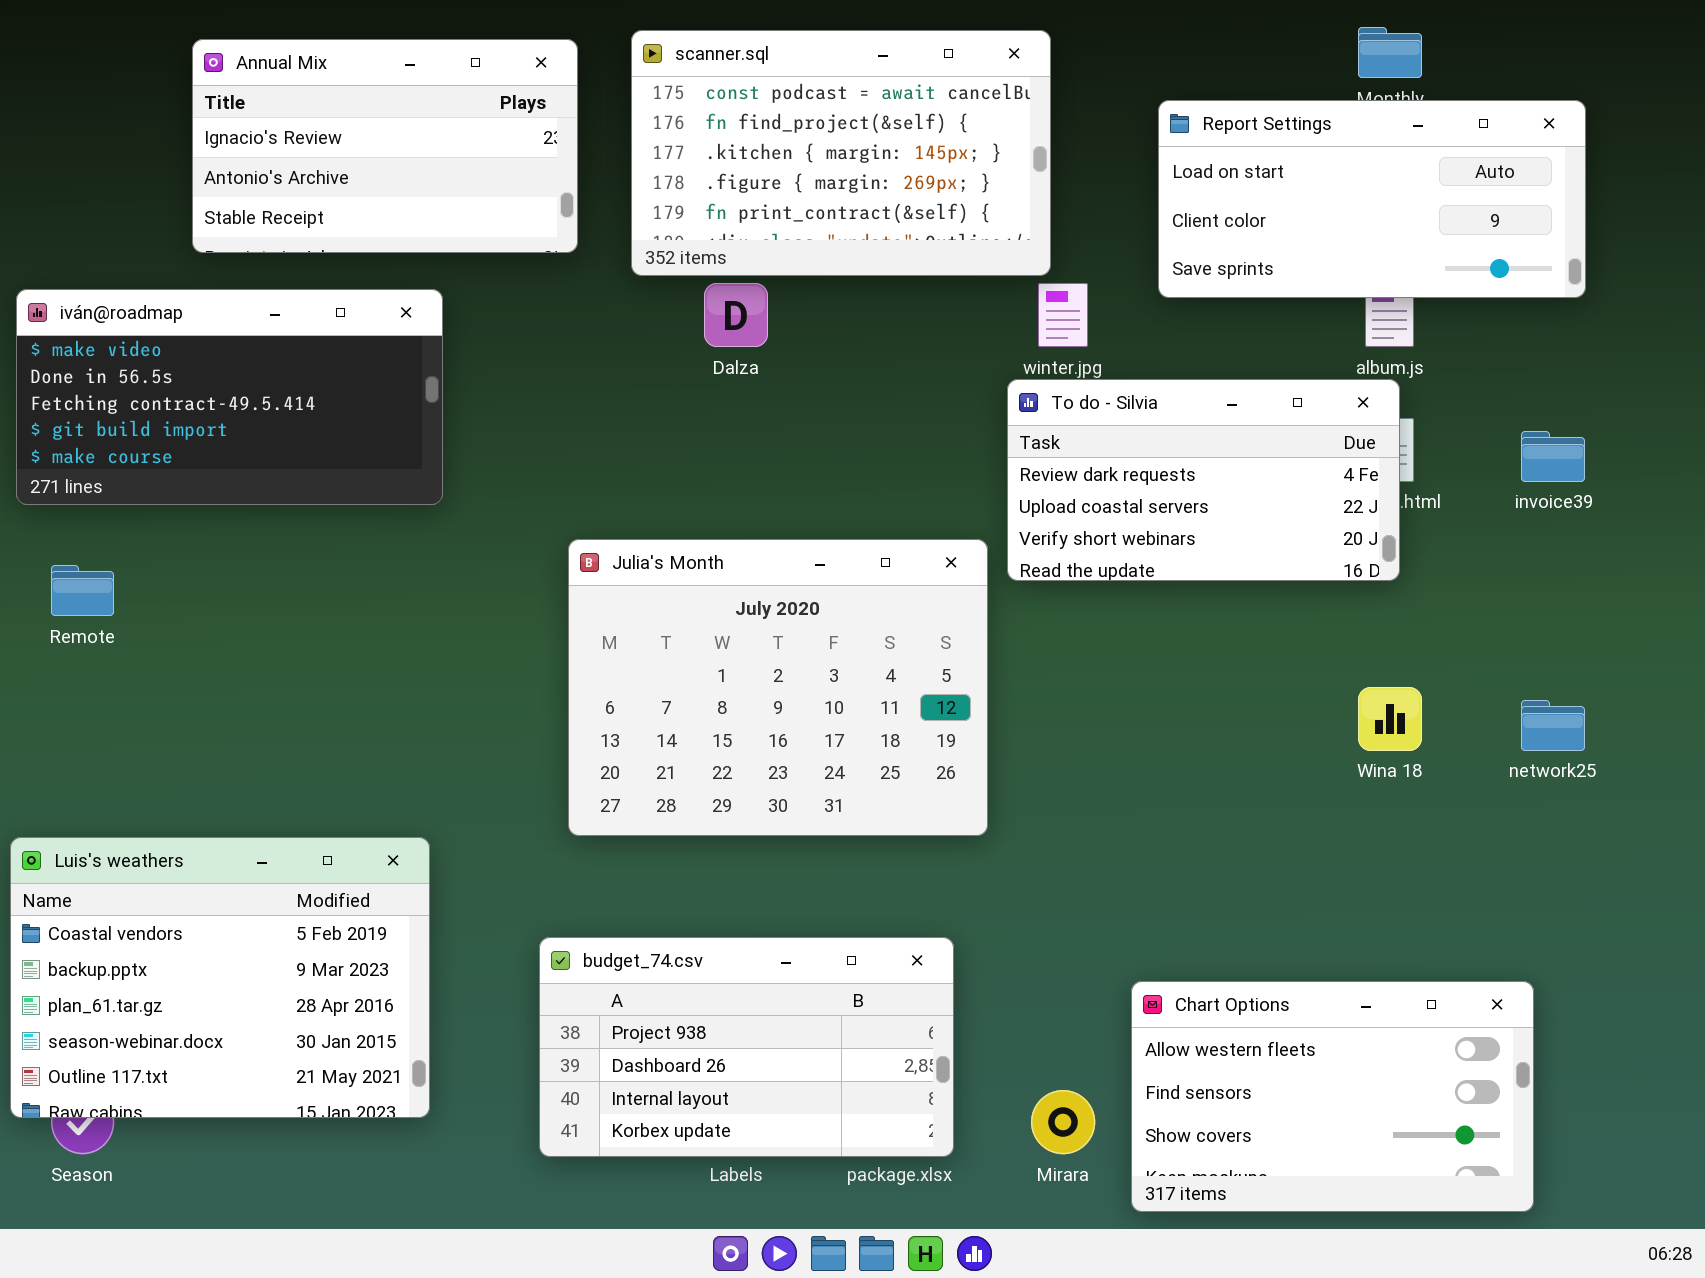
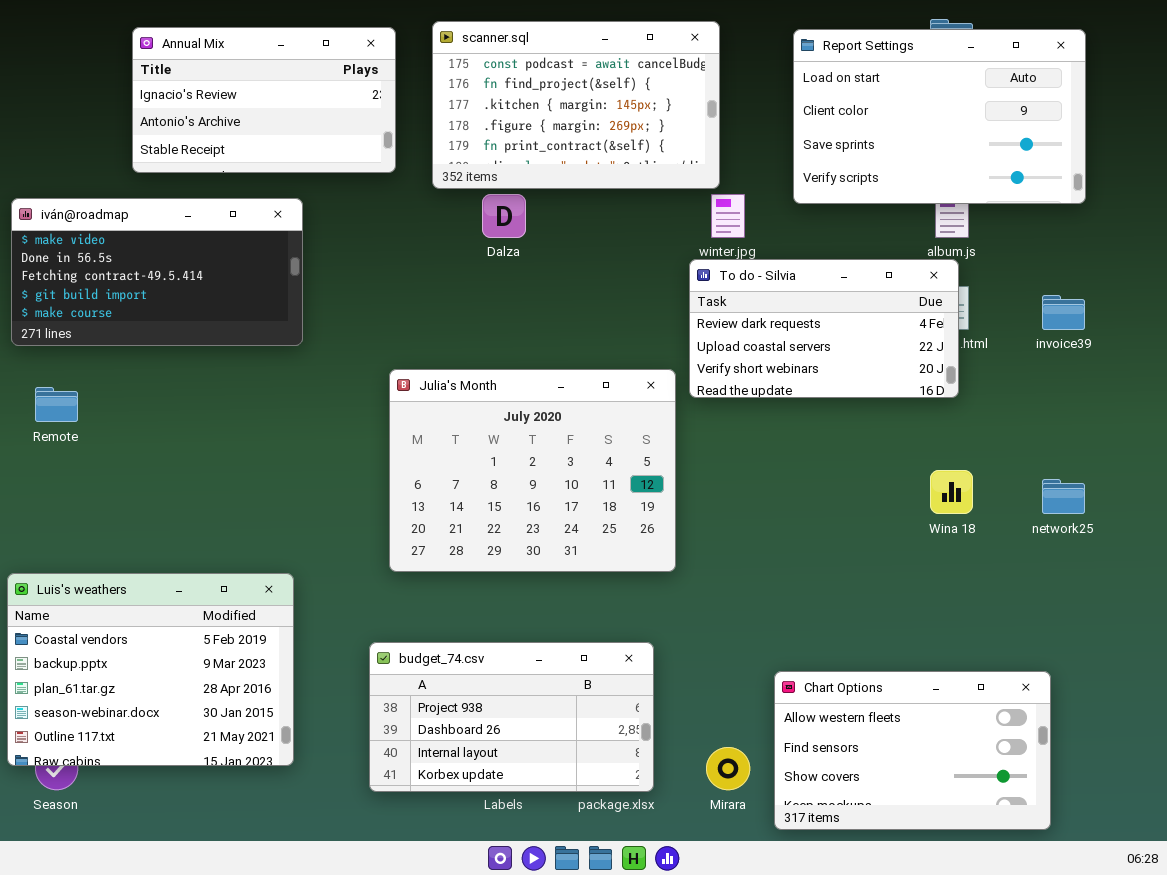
Report Settings: [1158,100,1586,298] -> [793,29,1086,204], resized

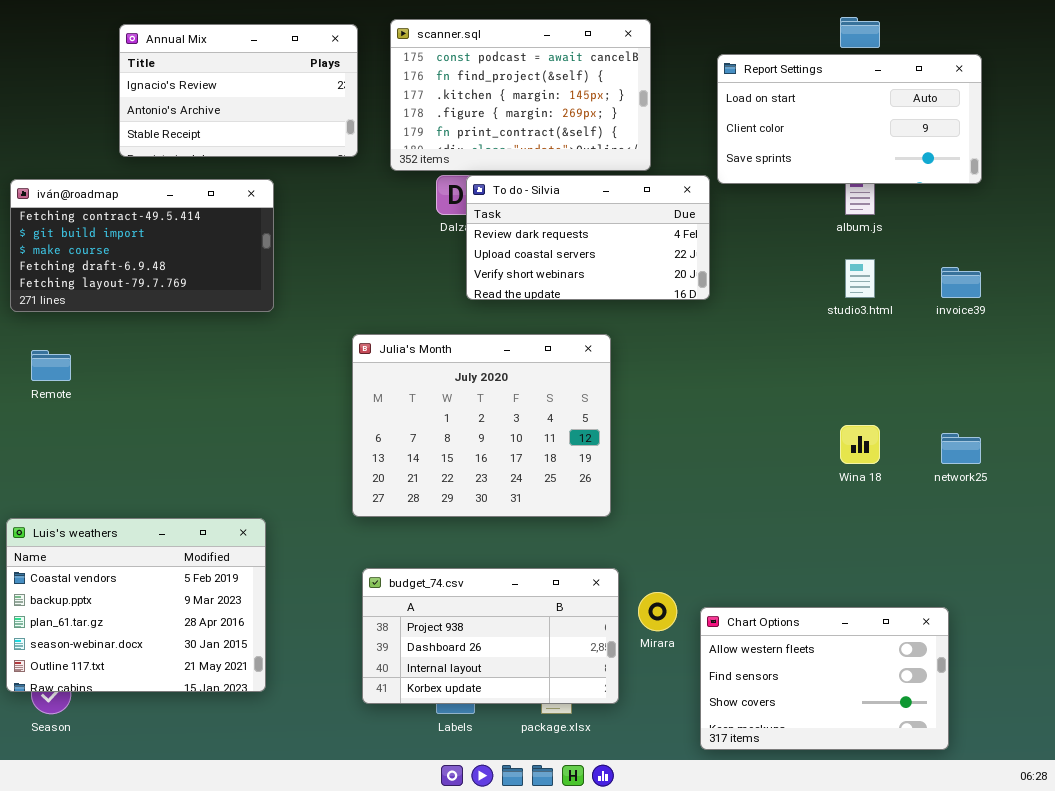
Report Settings: [793,29,1086,204] -> [717,54,982,184], resized
iván@roadmap: [11,198,303,346] -> [10,179,274,312], scrolled down 2 rows
To do - Silvia: [689,259,959,398] -> [466,175,710,300], moved
budget_74.csv: [369,642,654,792] -> [362,568,619,704], moved
Mirara: [706,747,750,790] -> [638,592,677,631], moved

